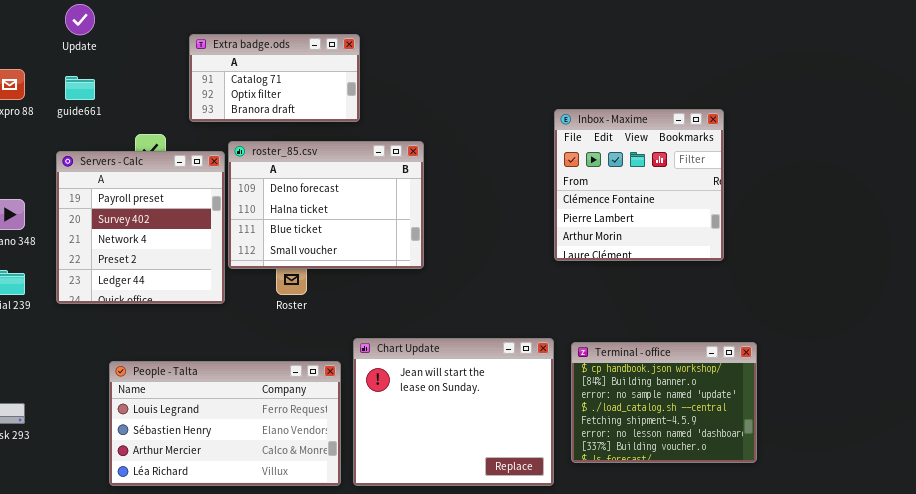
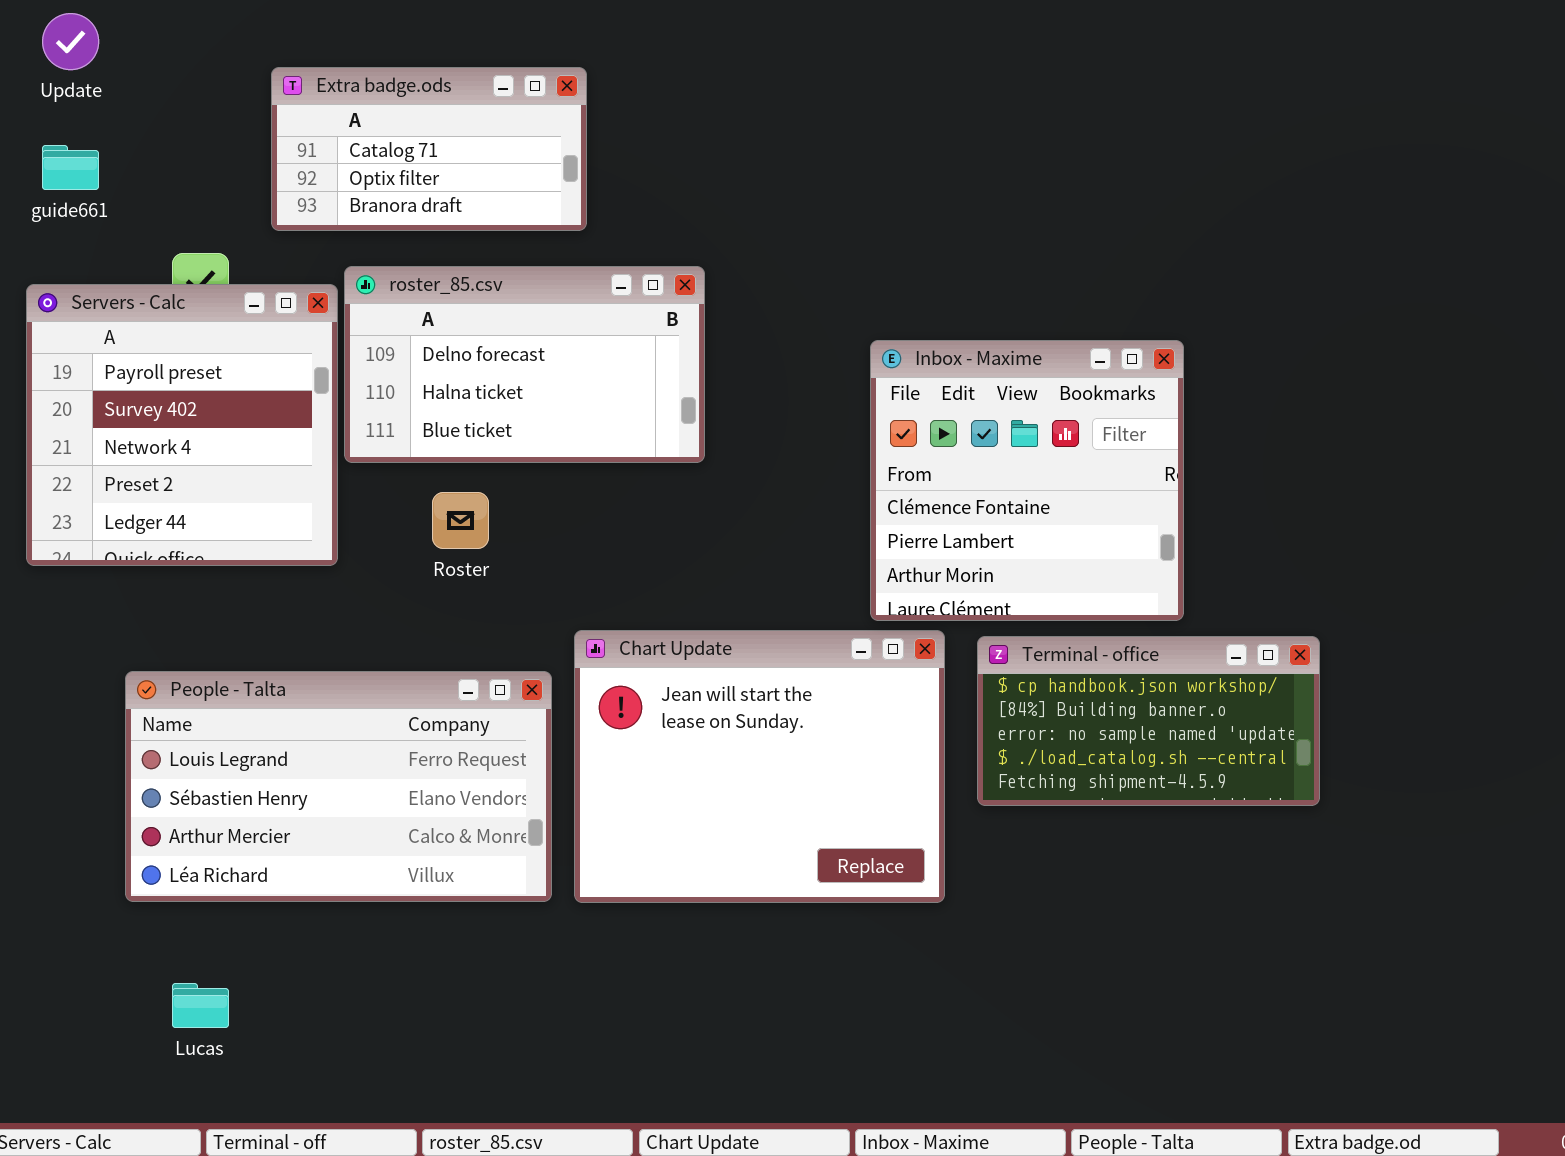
Inbox - Maxime: [554,109,724,261] -> [870,340,1184,621], moved
roster_85.csv: [228,141,424,269] -> [344,266,705,463], resized
Terminal - office: [571,342,757,463] -> [977,636,1320,806], resized

